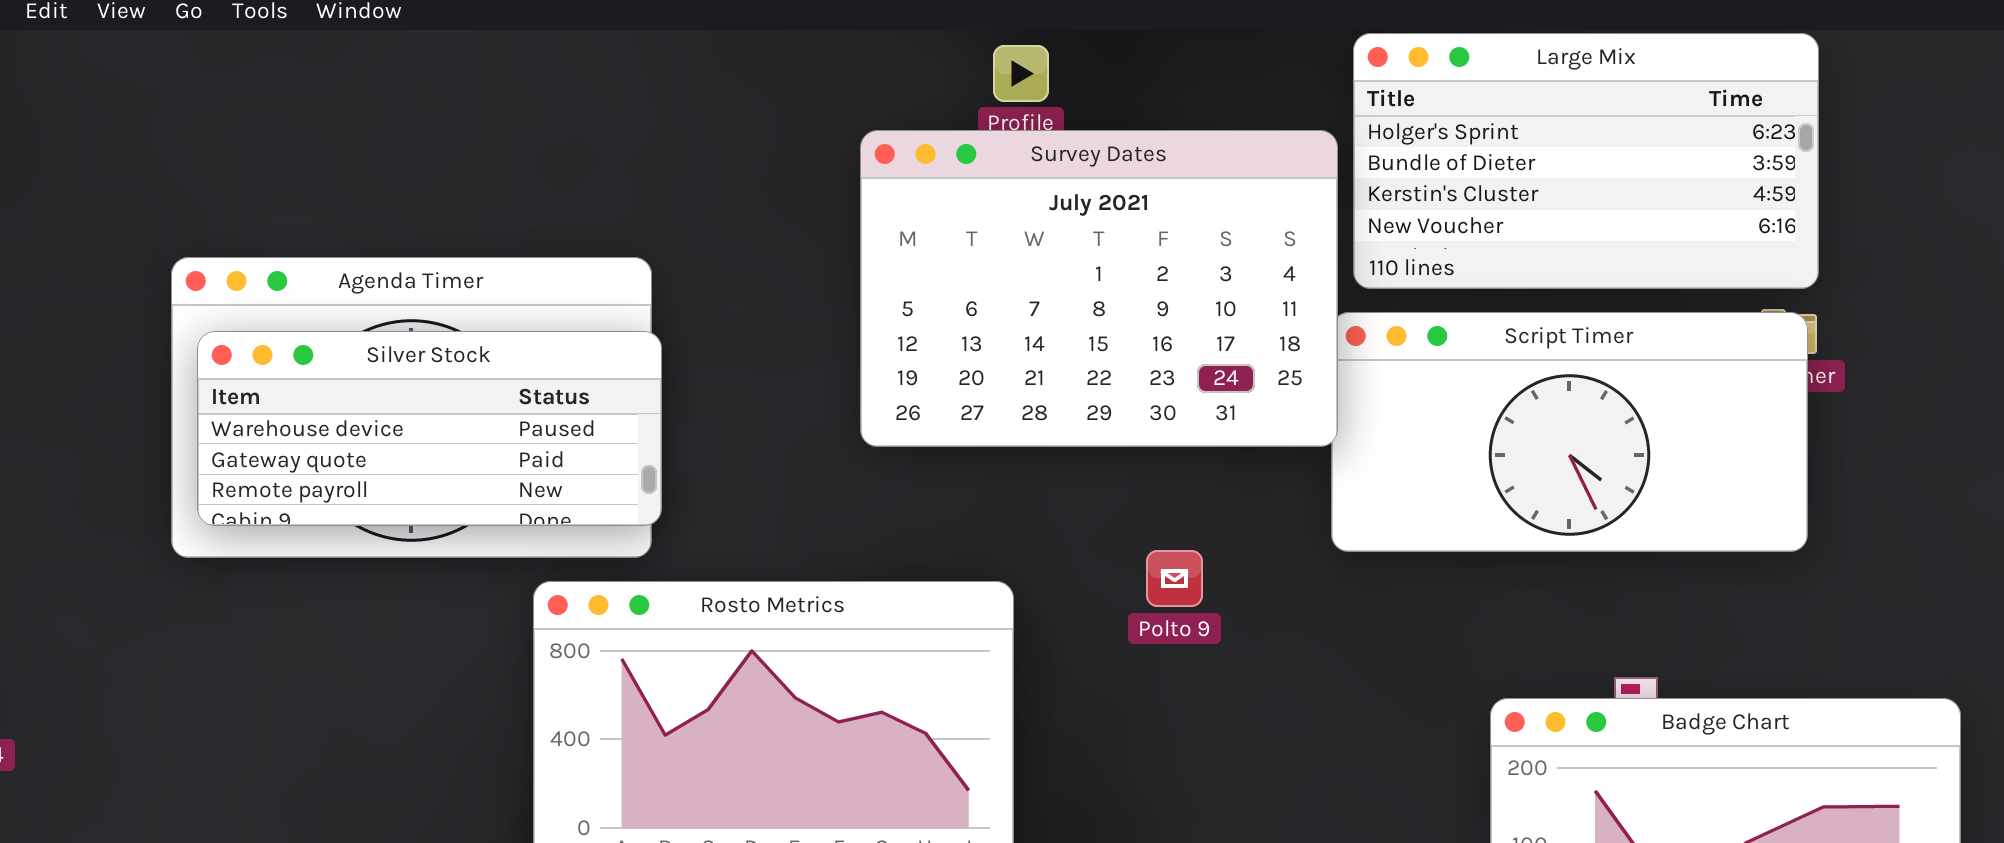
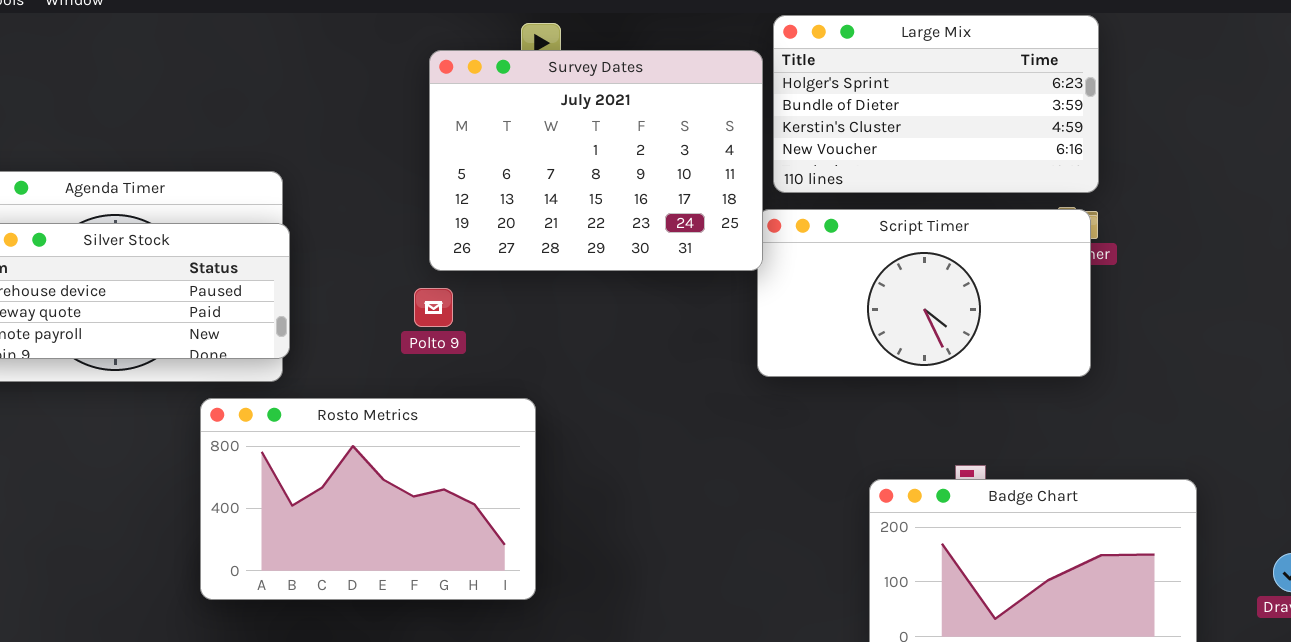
Survey Dates: [860,130,1338,447] -> [429,50,763,271], moved
Polto 9: [1146,550,1203,607] -> [414,288,453,327], moved

